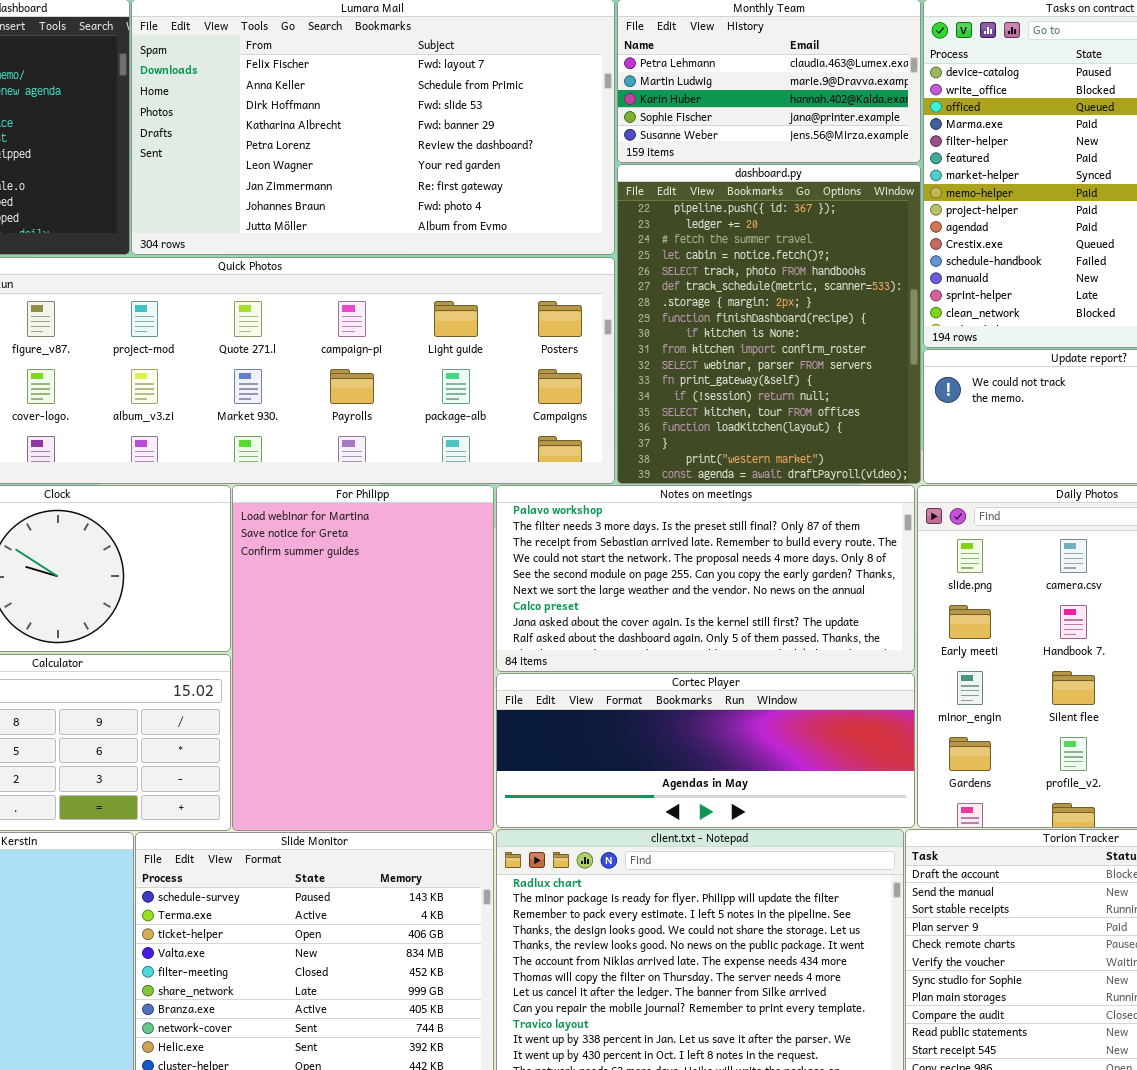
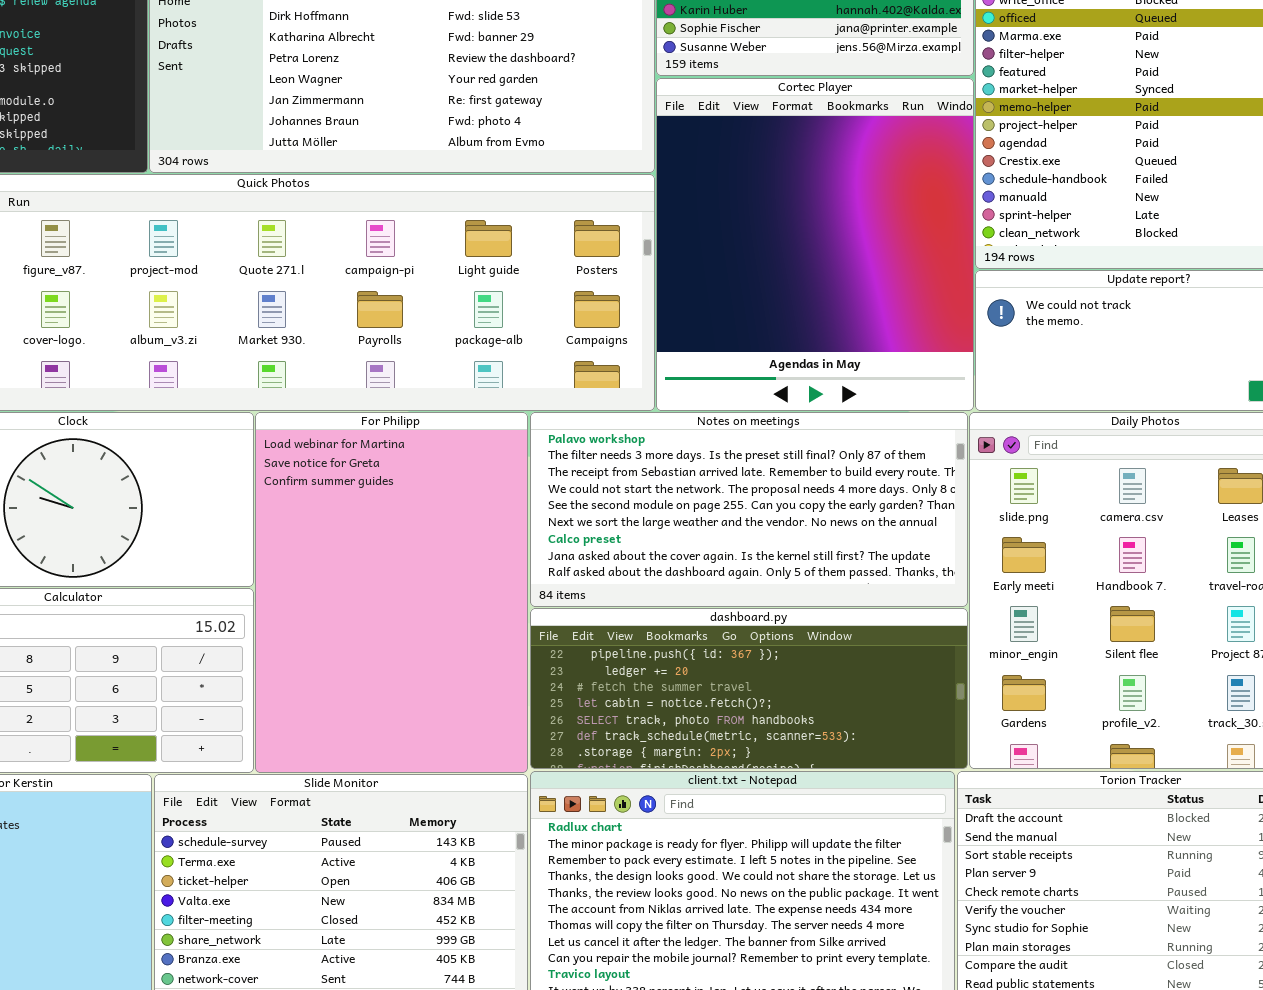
dashboard.py: [617,164,921,484] -> [530,608,968,769], moved, resized
Cortec Player: [496,673,915,828] -> [656,78,974,411], moved, resized

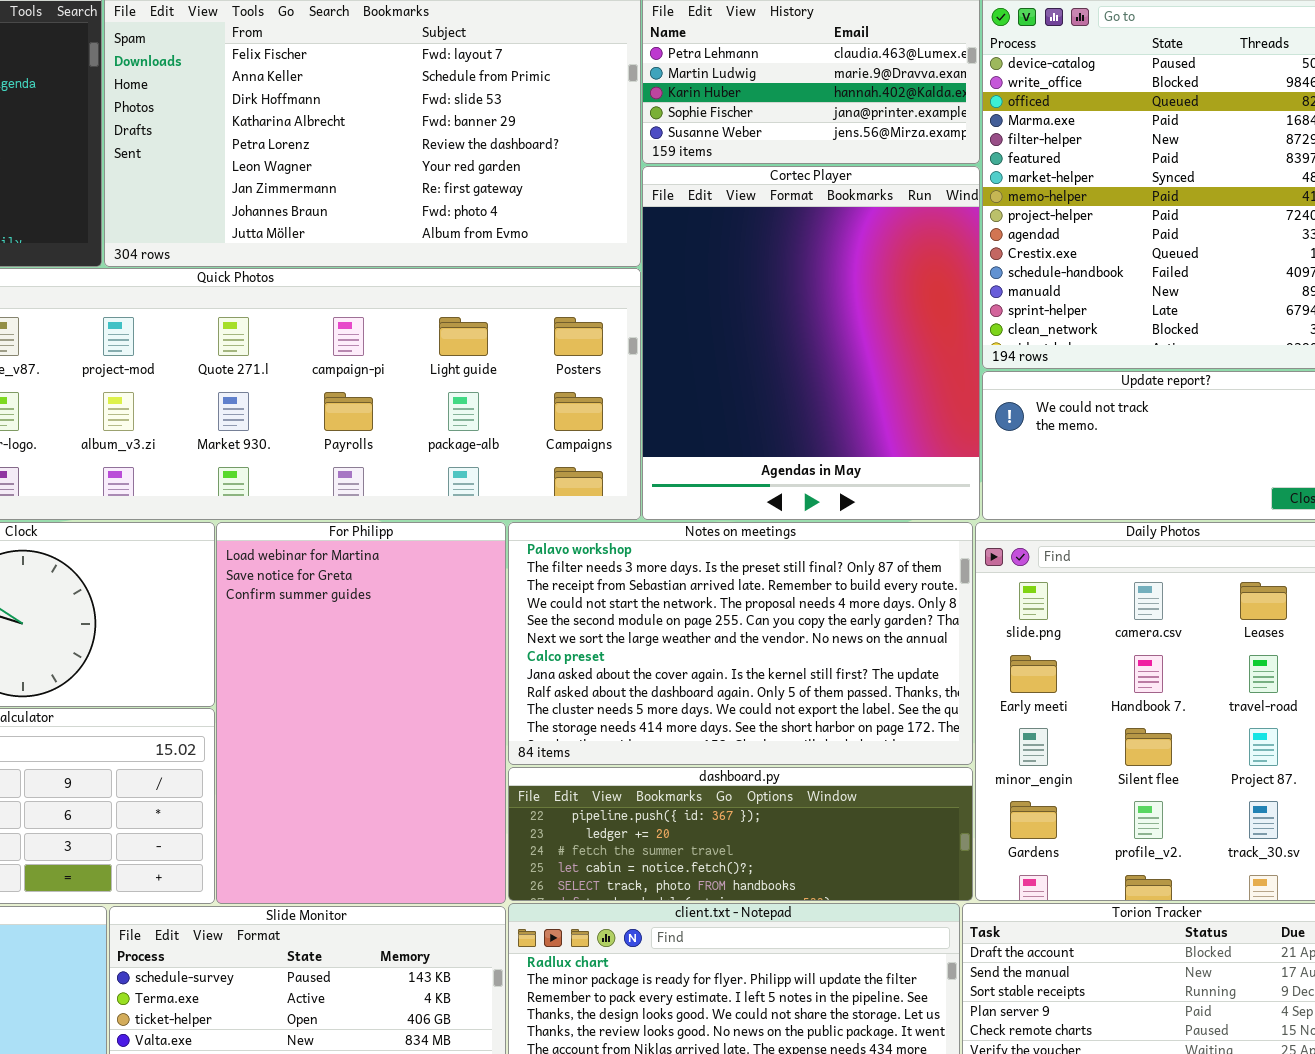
Notes on meetings: [530,412,968,607] -> [508,522,973,765], resized
dashboard.py: [530,608,968,769] -> [508,767,973,901], resized

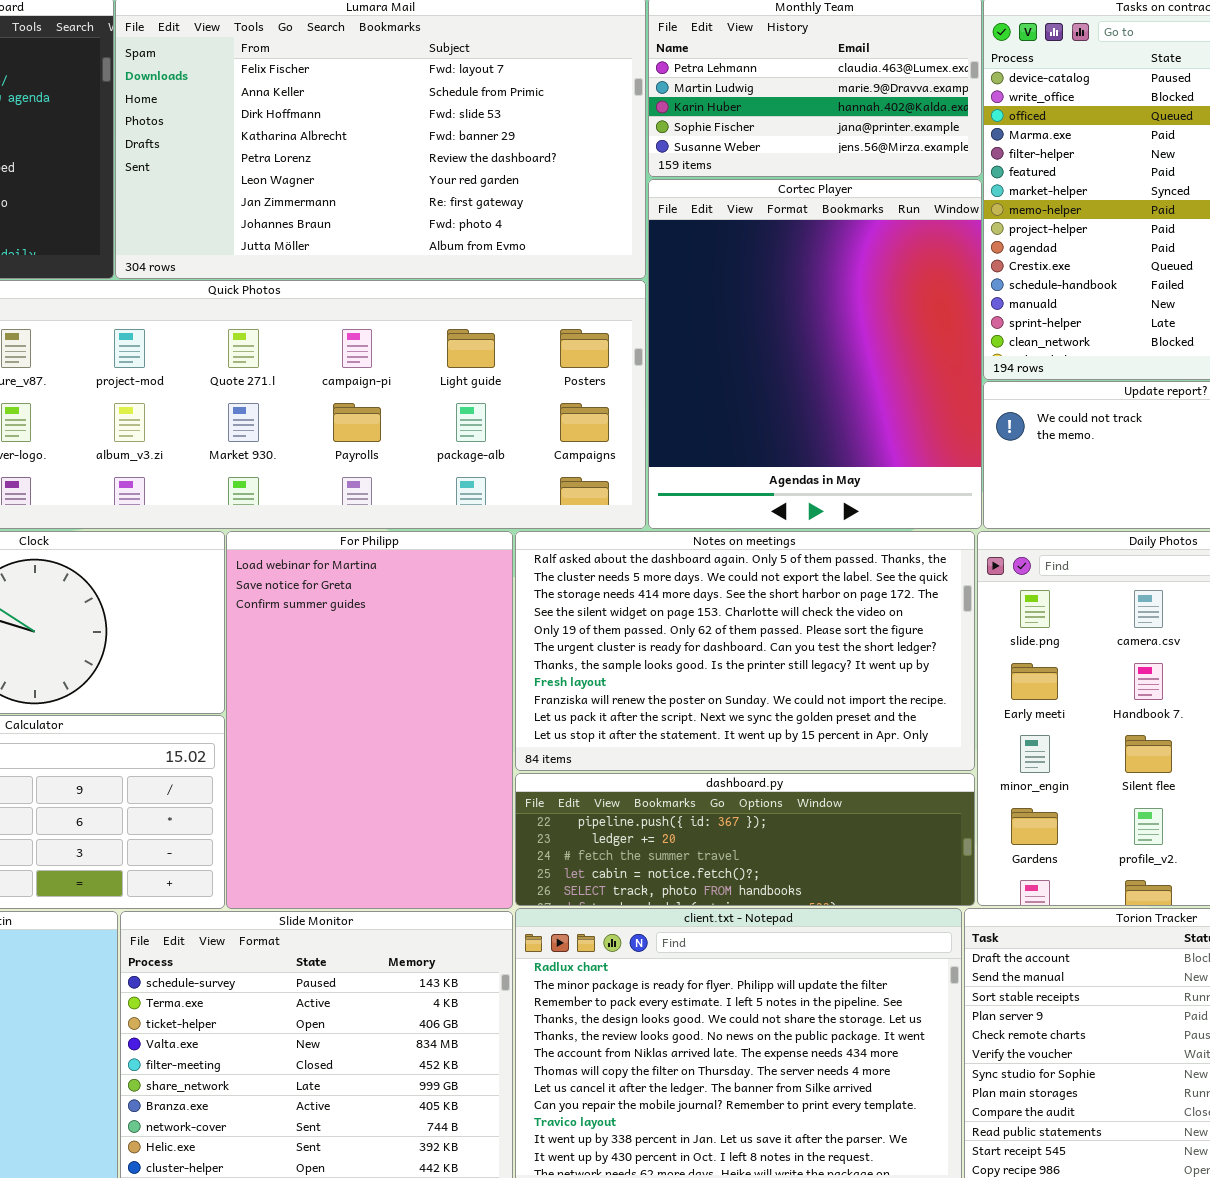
Notes on meetings: [508,522,973,765] -> [515,531,975,771], scrolled down 8 rows

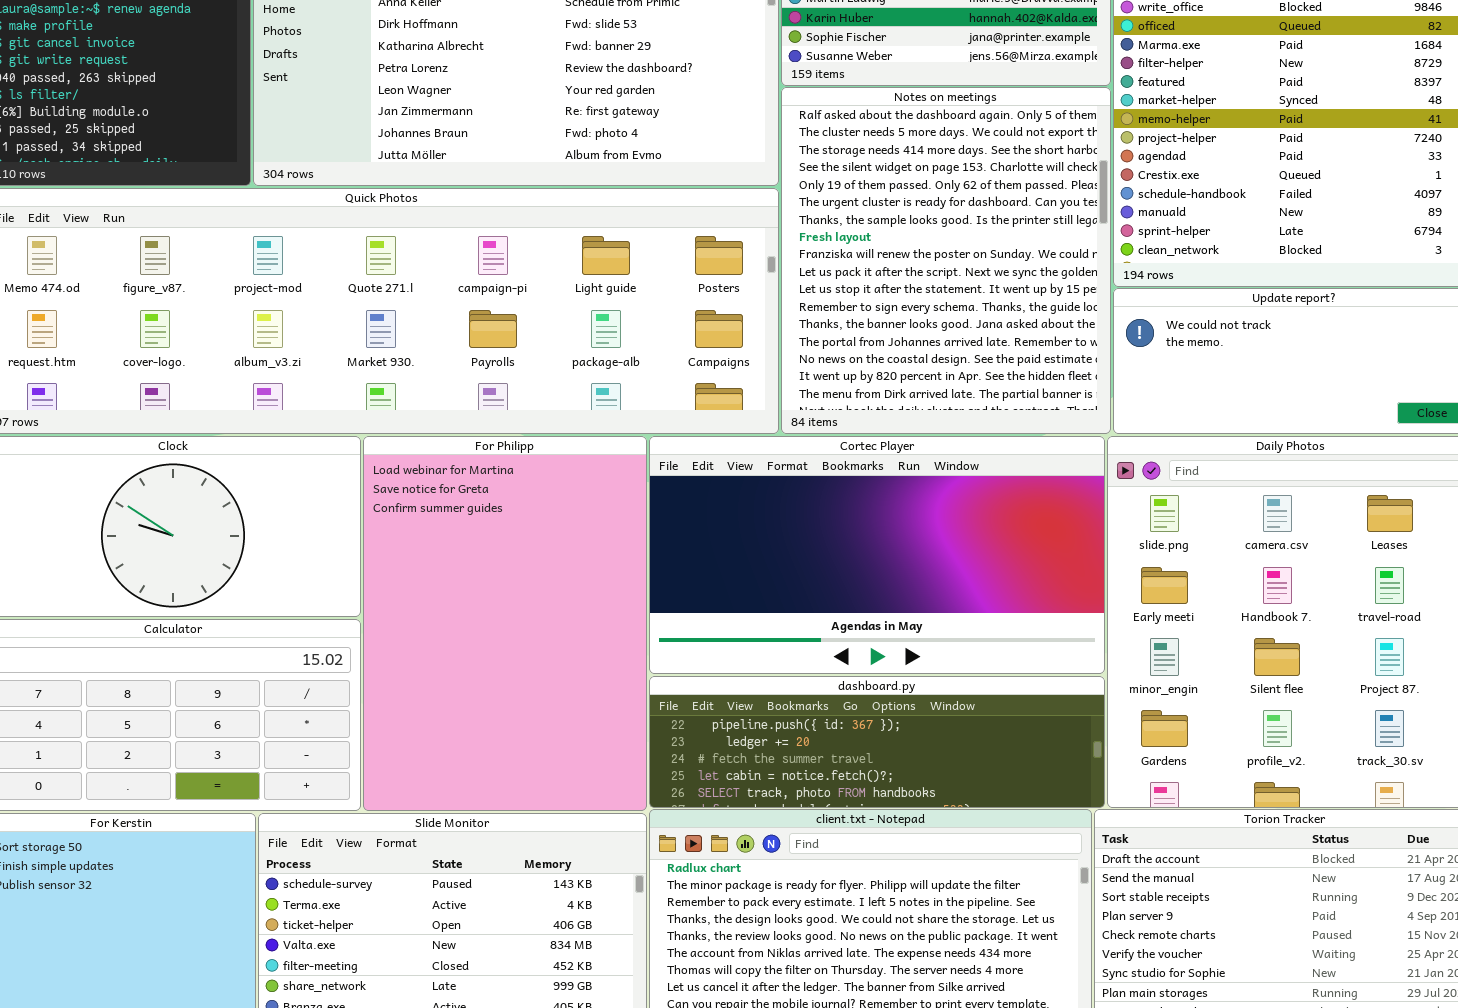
Cortec Player: [648,179,982,529] -> [649,436,1105,674], moved, resized
Notes on meetings: [515,531,975,771] -> [781,87,1111,434], moved, resized

